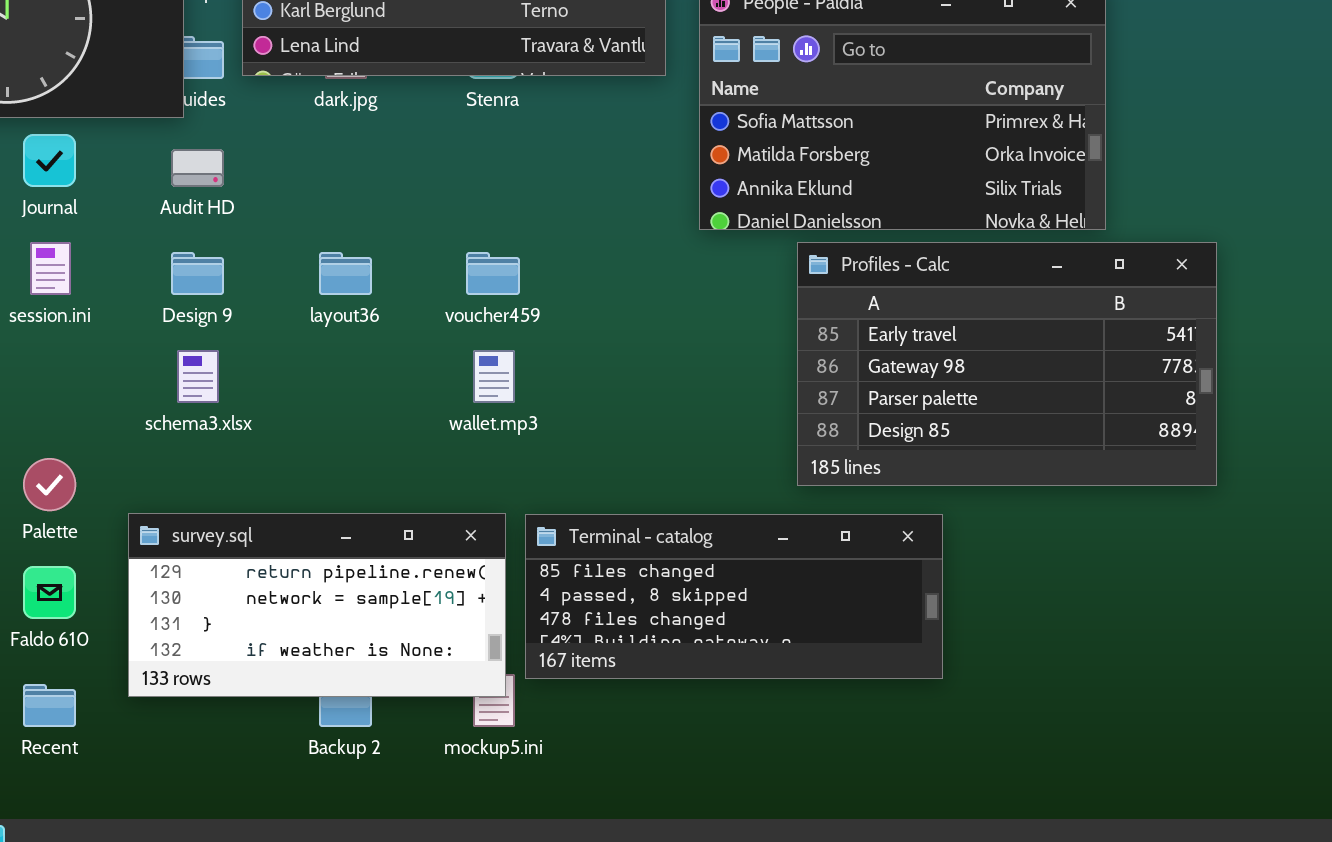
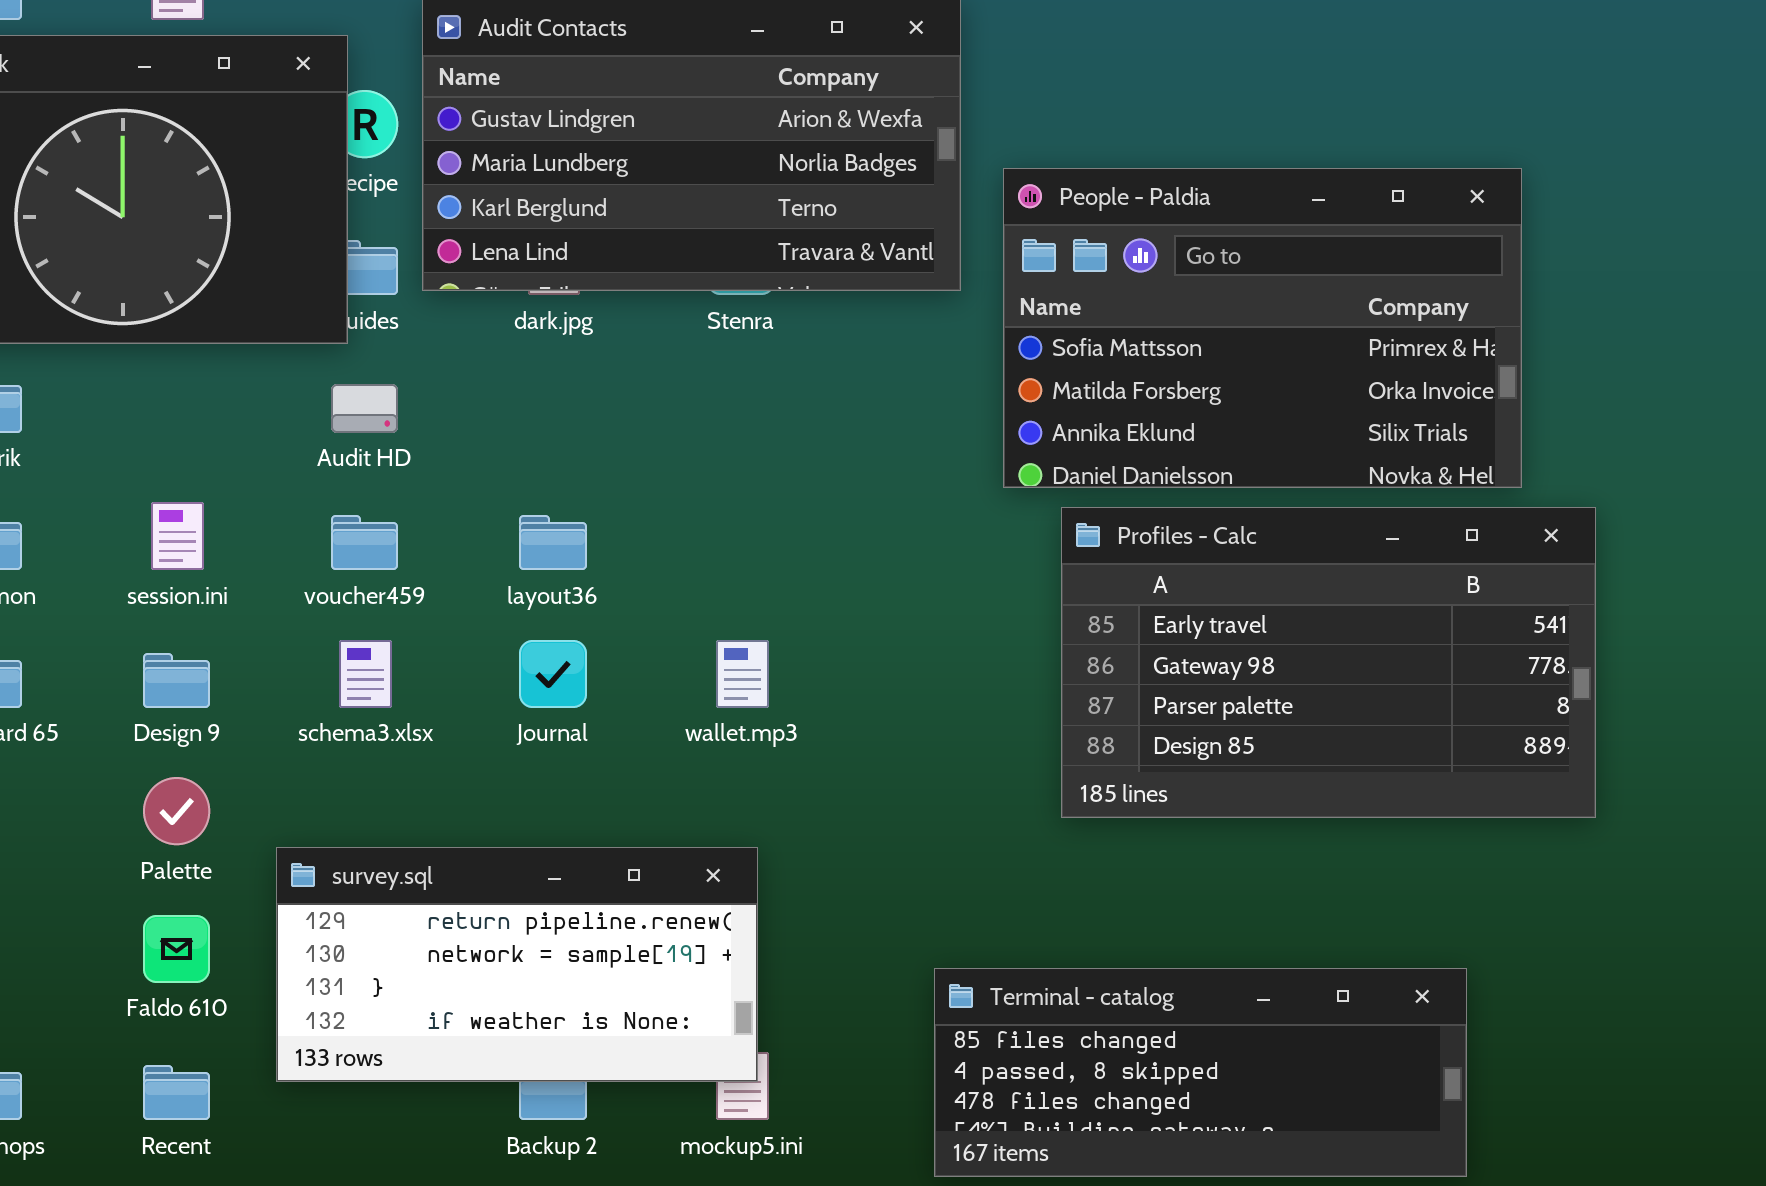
Journal: [23,134,76,187] -> [519,640,587,708], moved
Profiles - Calc: [797,242,1217,486] -> [1061,507,1596,818], moved
Design 9: [171,252,224,295] -> [143,653,210,708], moved
voucher459: [466,252,520,295] -> [331,515,398,570], moved
Terminal - catalog: [525,514,943,679] -> [934,968,1467,1177], moved

